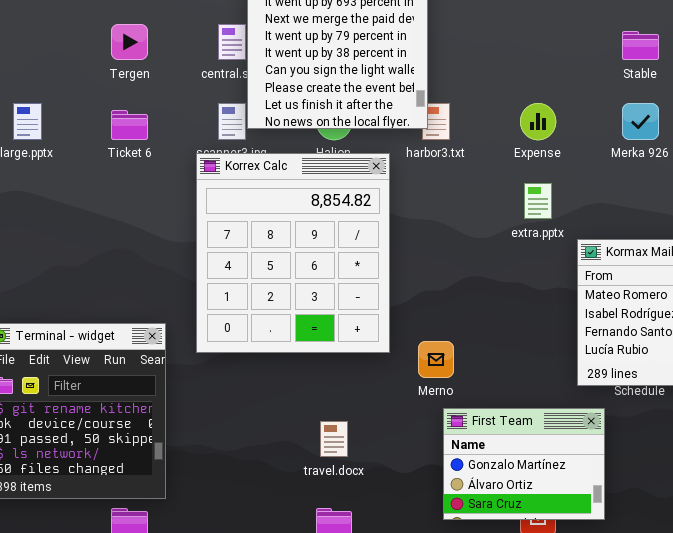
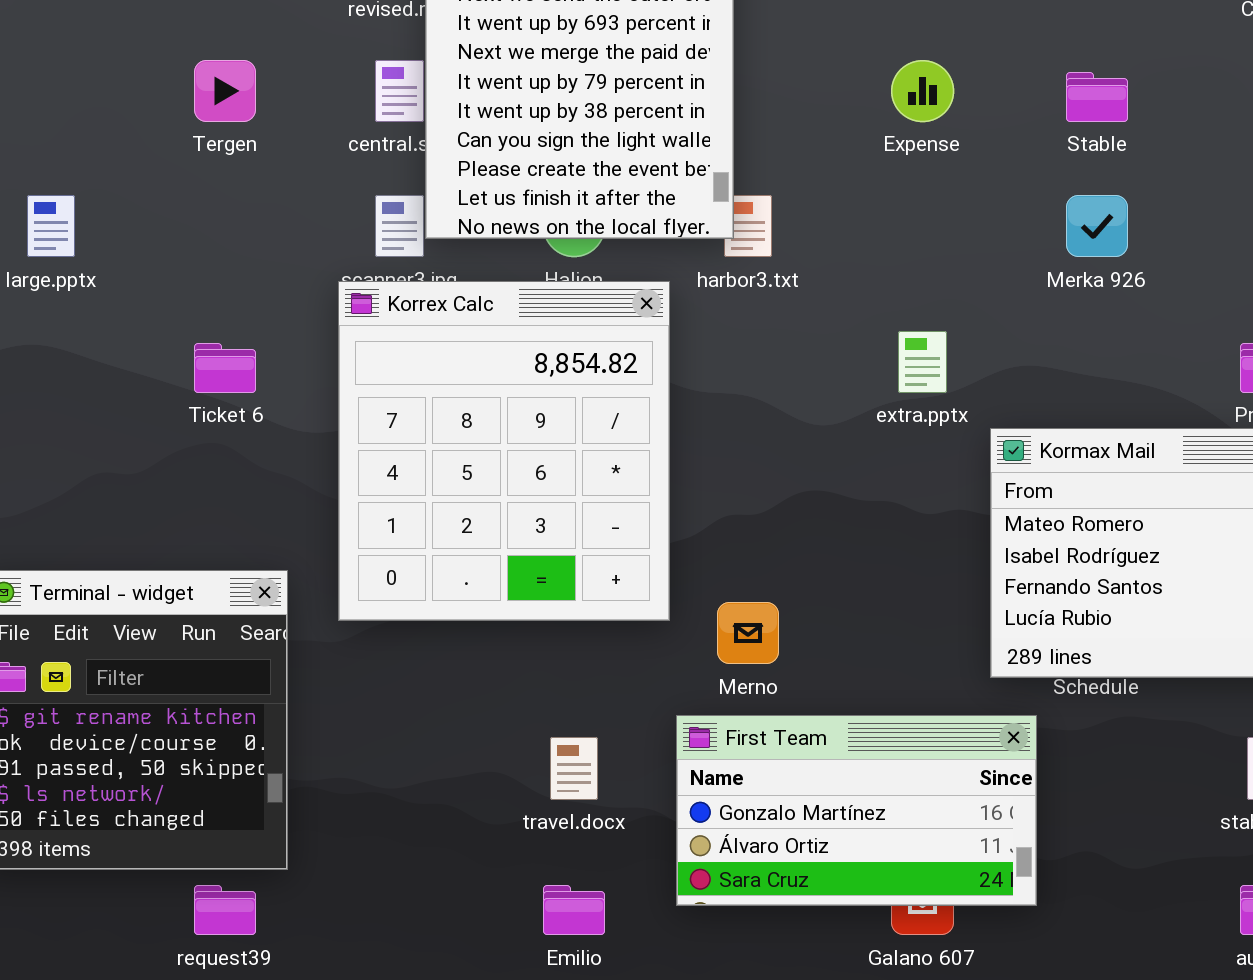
Expense: [520,103,556,140] -> [891,60,954,122], moved
Ticket 6: [111,110,148,140] -> [194,343,256,393], moved
First Team: [443,408,605,520] -> [676,715,1037,906], resized

